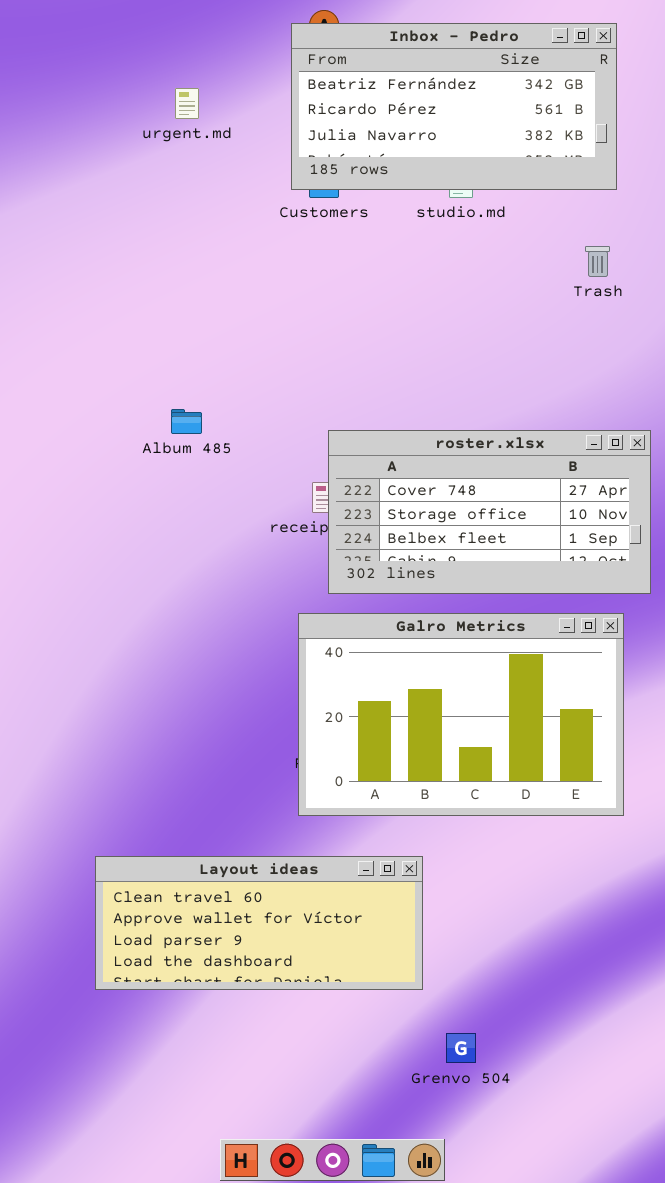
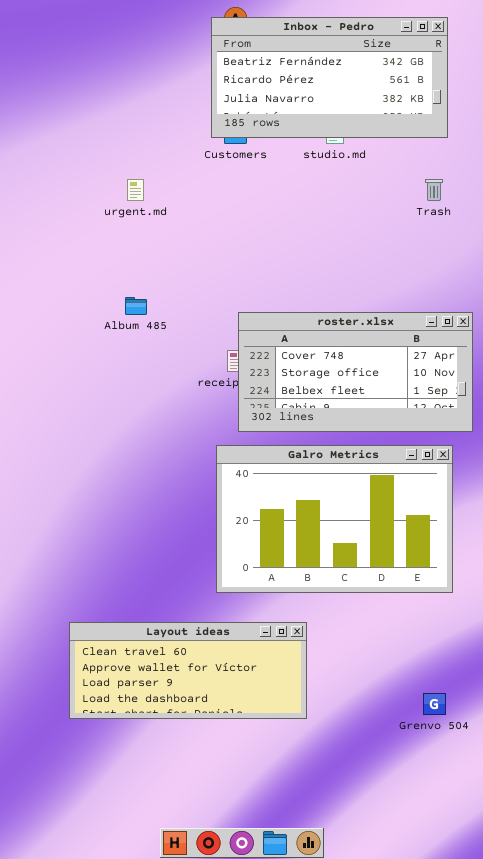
urgent.md: [175,88,199,119] -> [127,179,144,201], moved
Grenvo 504: [446,1033,476,1063] -> [423,693,446,715], moved

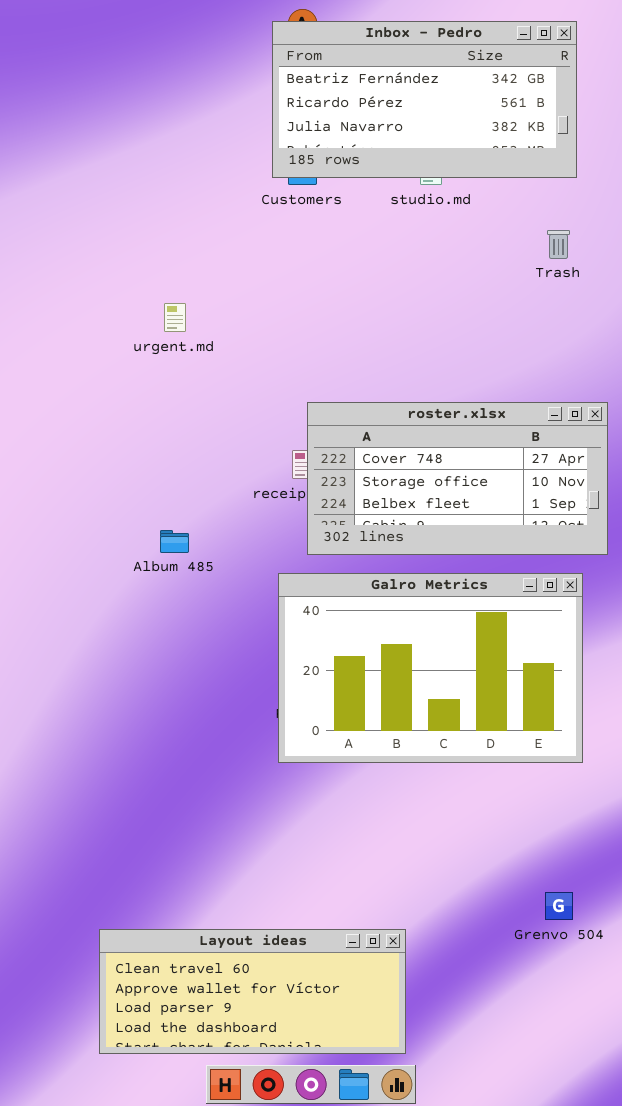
urgent.md: [127,179,144,201] -> [164,303,186,332], moved
Album 485: [125,297,147,315] -> [160,530,189,553], moved
Layout ideas: [69,622,307,719] -> [99,929,406,1054], moved

